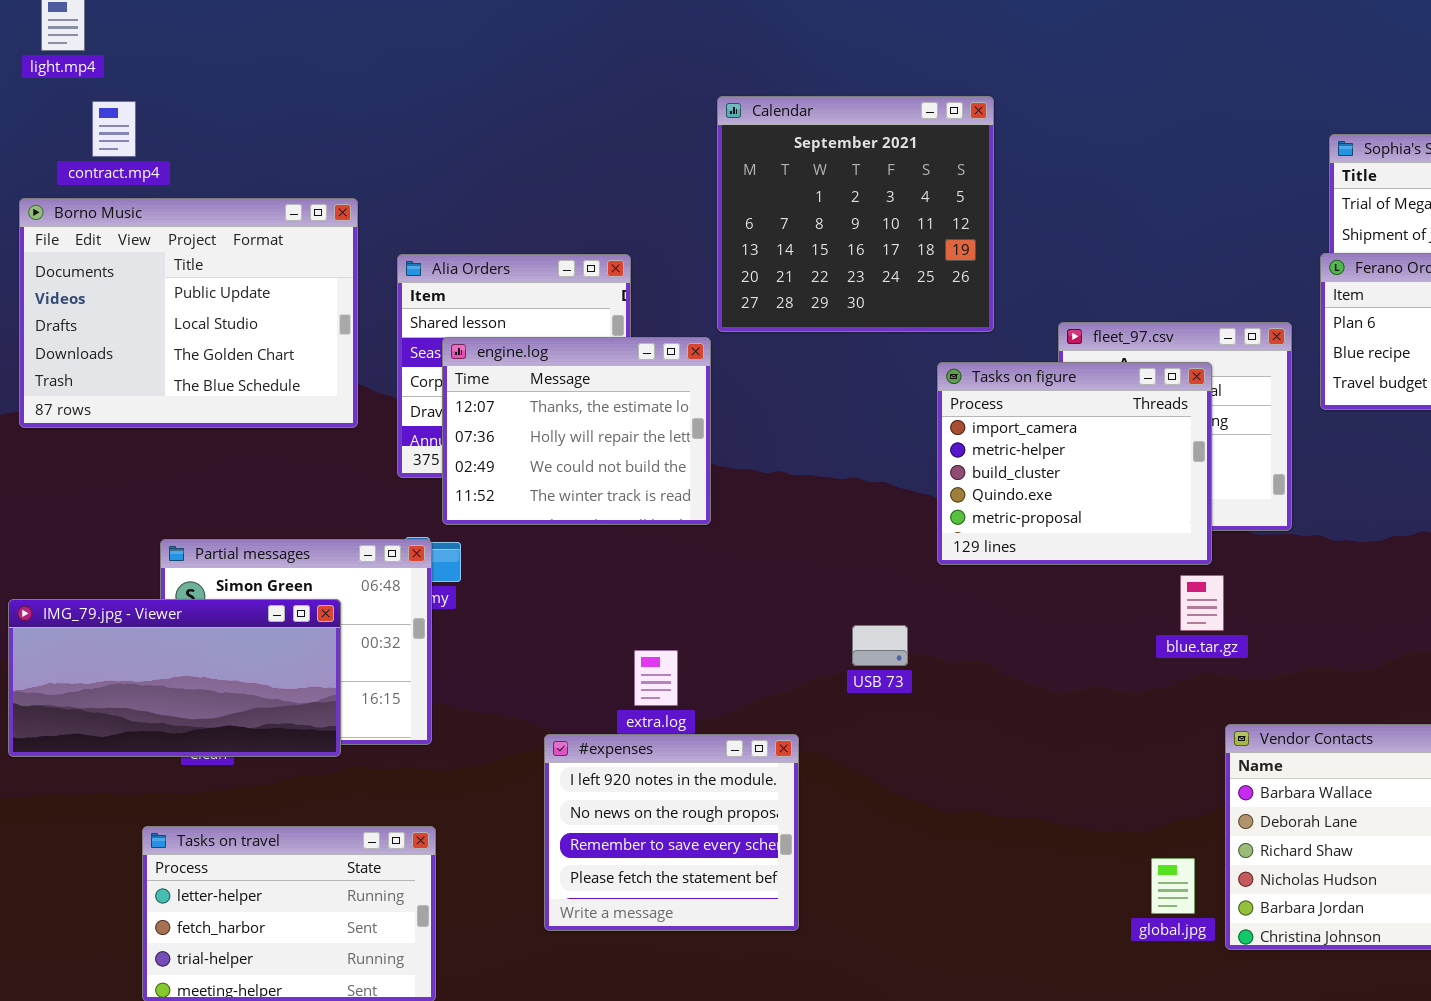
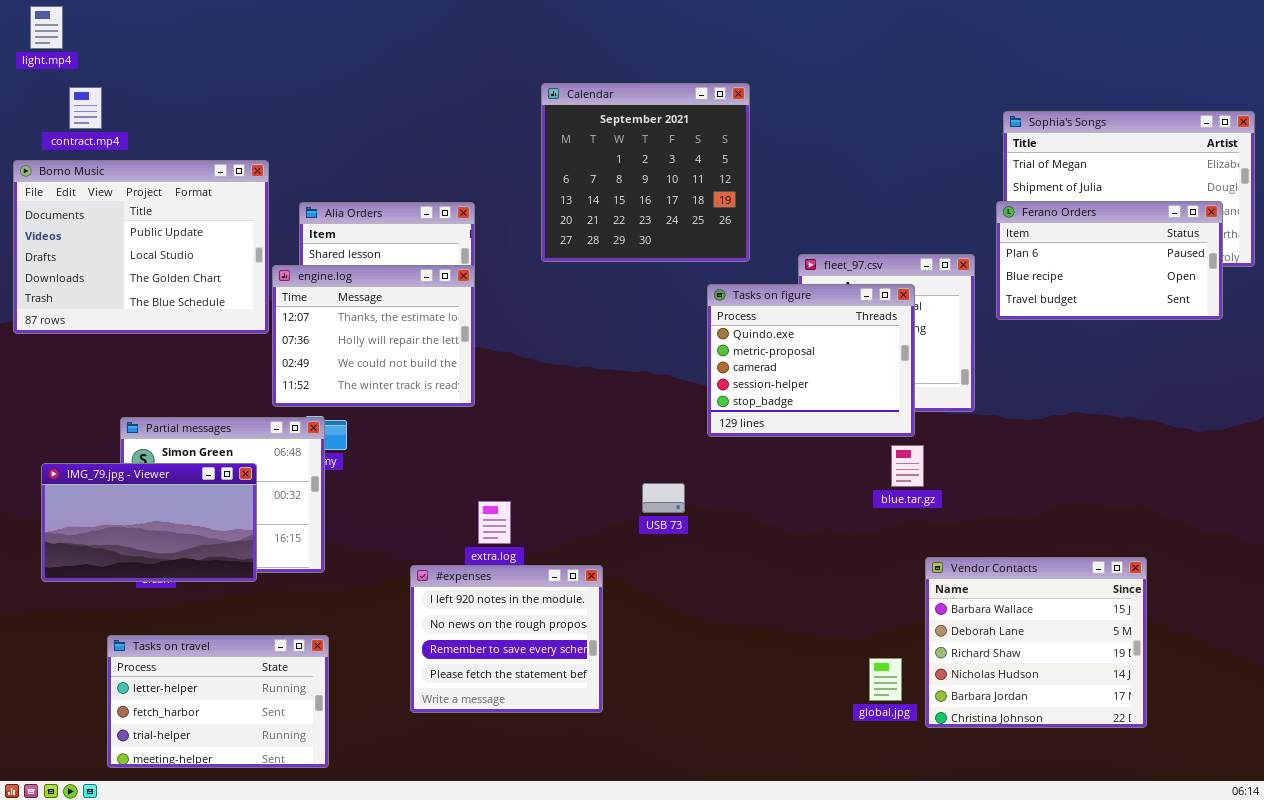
engine.log: [442,337,711,525] -> [272,265,475,407], moved
Tasks on figure: [937,362,1212,565] -> [707,284,915,437], scrolled down 3 rows
IMG_79.jpg - Viewer: [8,599,341,757] -> [41,463,257,582], resized

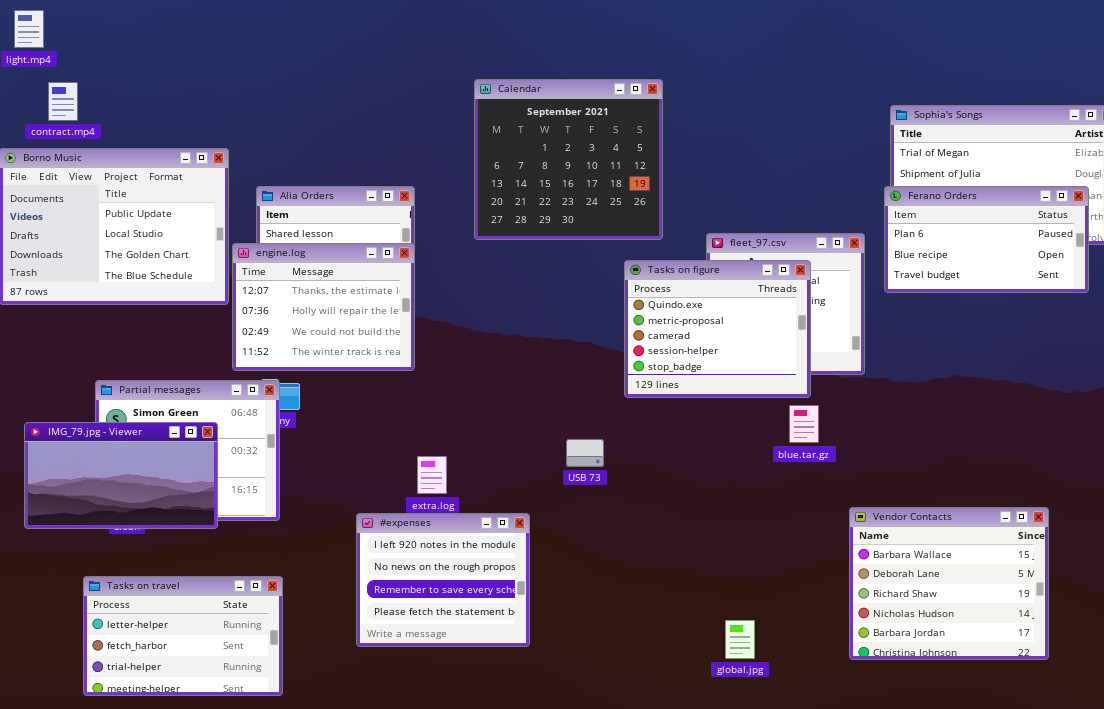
Vendor Contacts: [925,557,1147,728] -> [849,507,1049,660], moved
global.jpg: [869,658,902,701] -> [725,620,755,659], moved

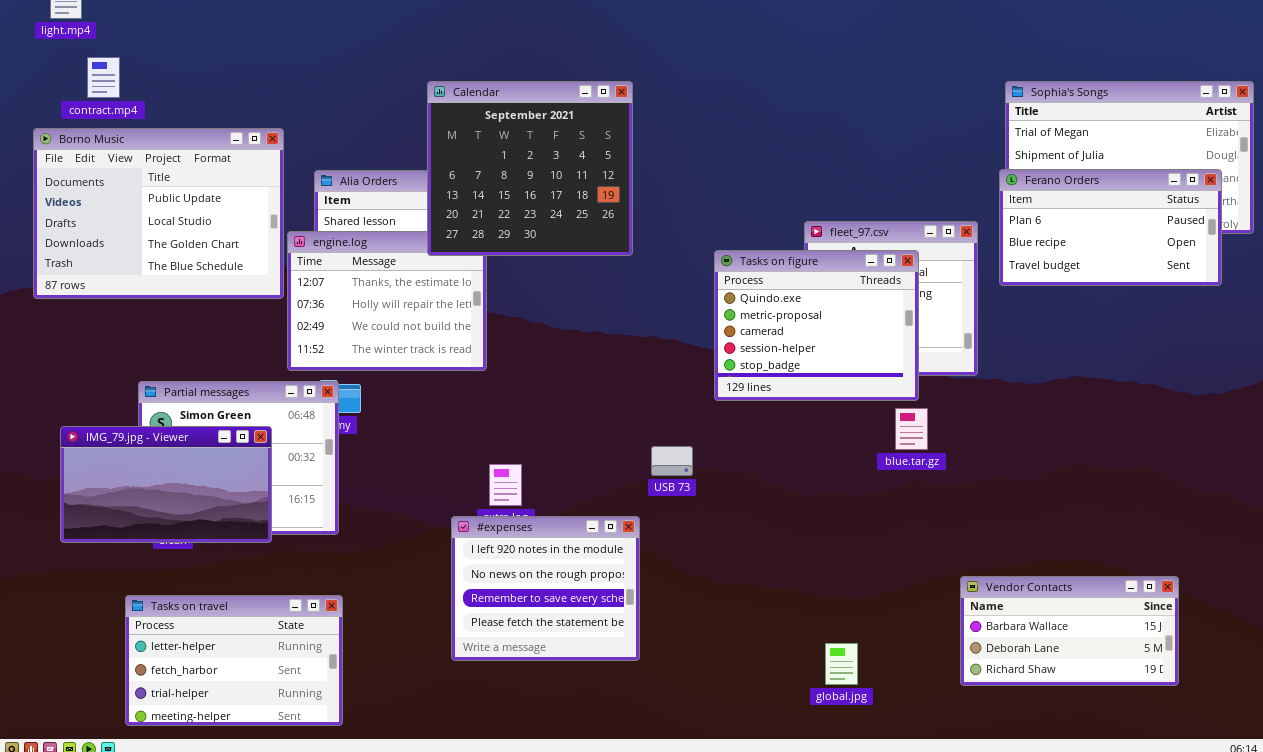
Calendar: [474,79,663,240] -> [427,81,633,256], moved
Vendor Contacts: [849,507,1049,660] -> [960,576,1179,686], resized
#expenses: [356,513,530,647] -> [451,516,640,661], moved

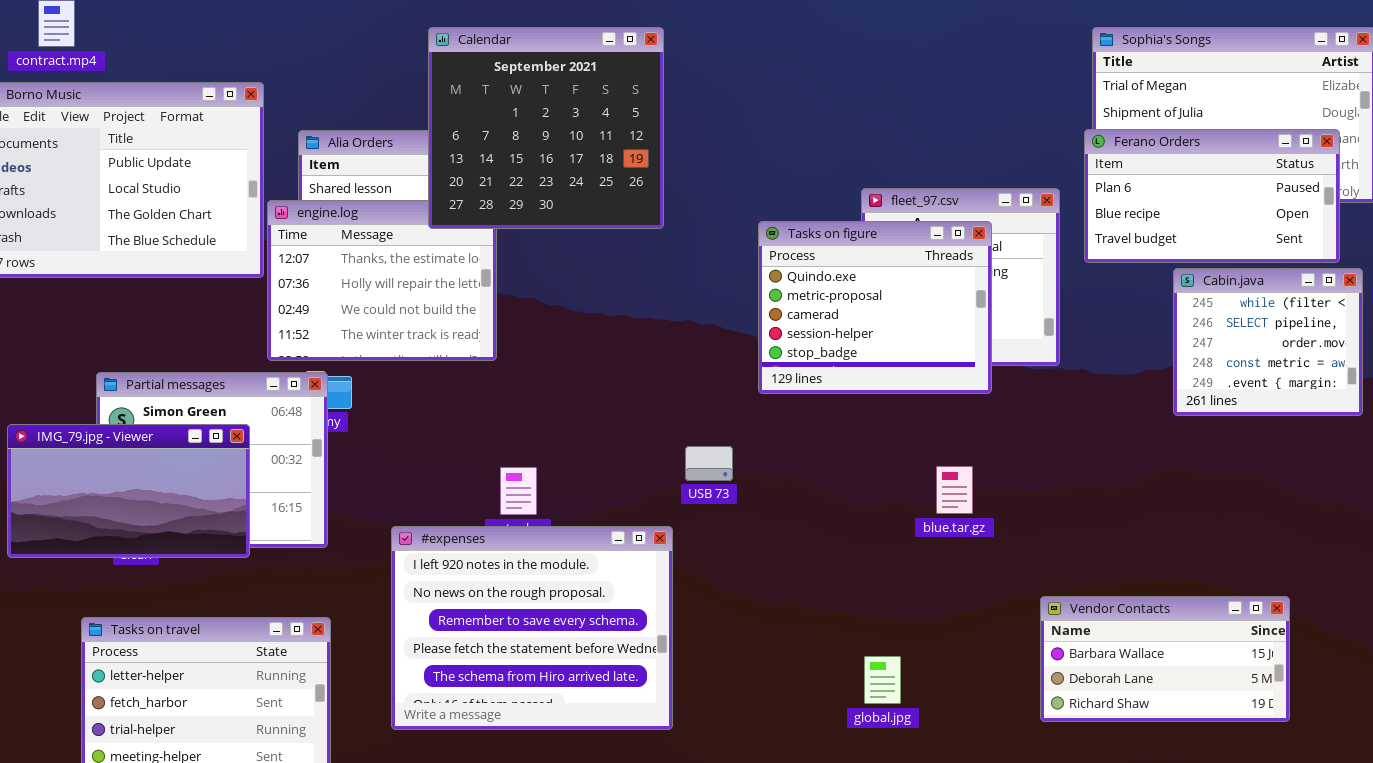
Cabin.java: none -> [1173,268,1363,416], opened
blue.tar.gz: [895,408,928,450] -> [936,466,973,514], moved
#expenses: [451,516,640,661] -> [391,526,673,730], resized
global.jpg: [825,643,858,685] -> [864,656,901,704], moved

